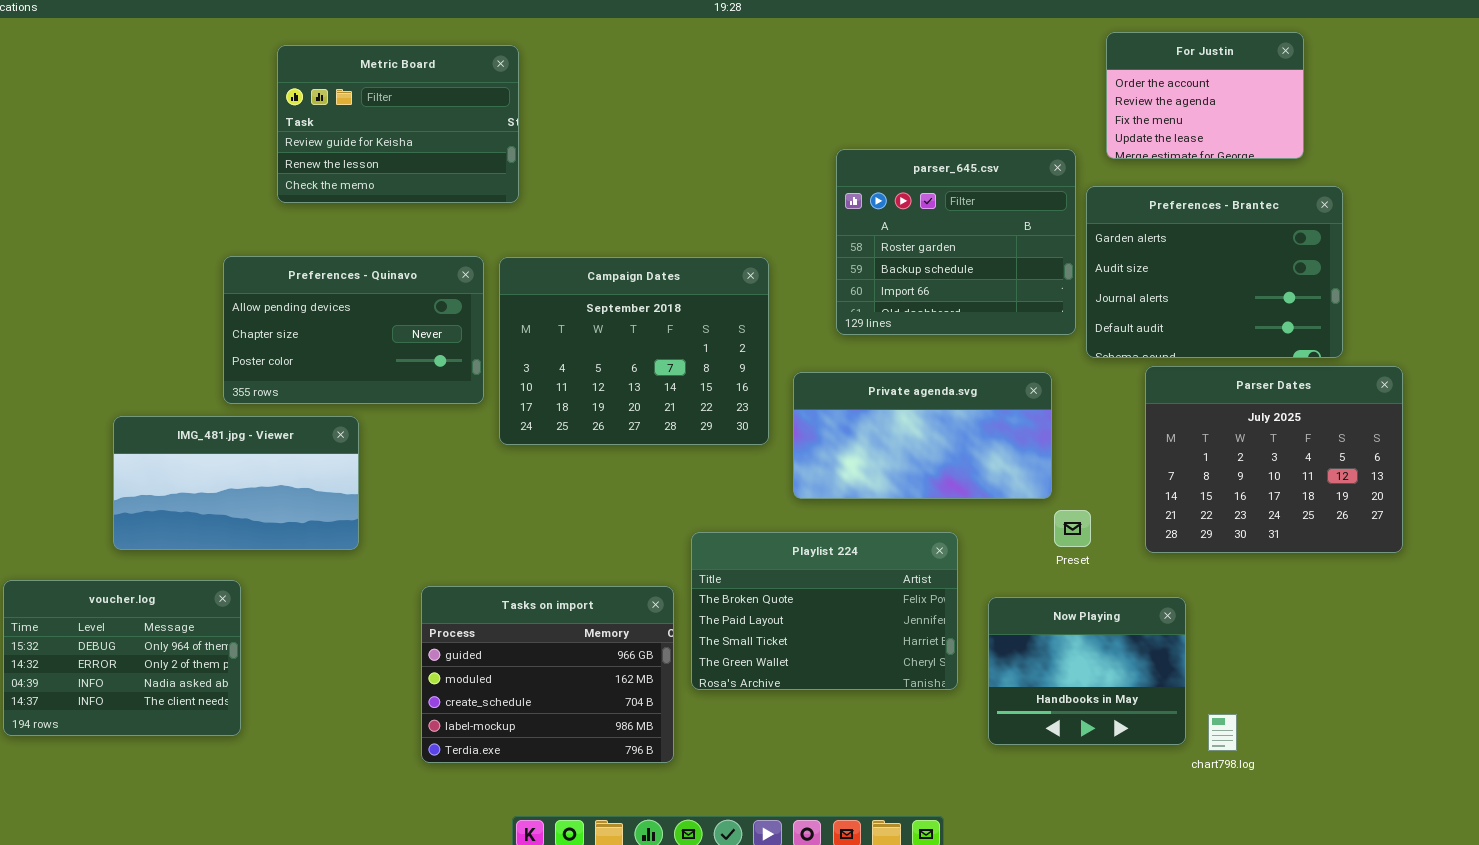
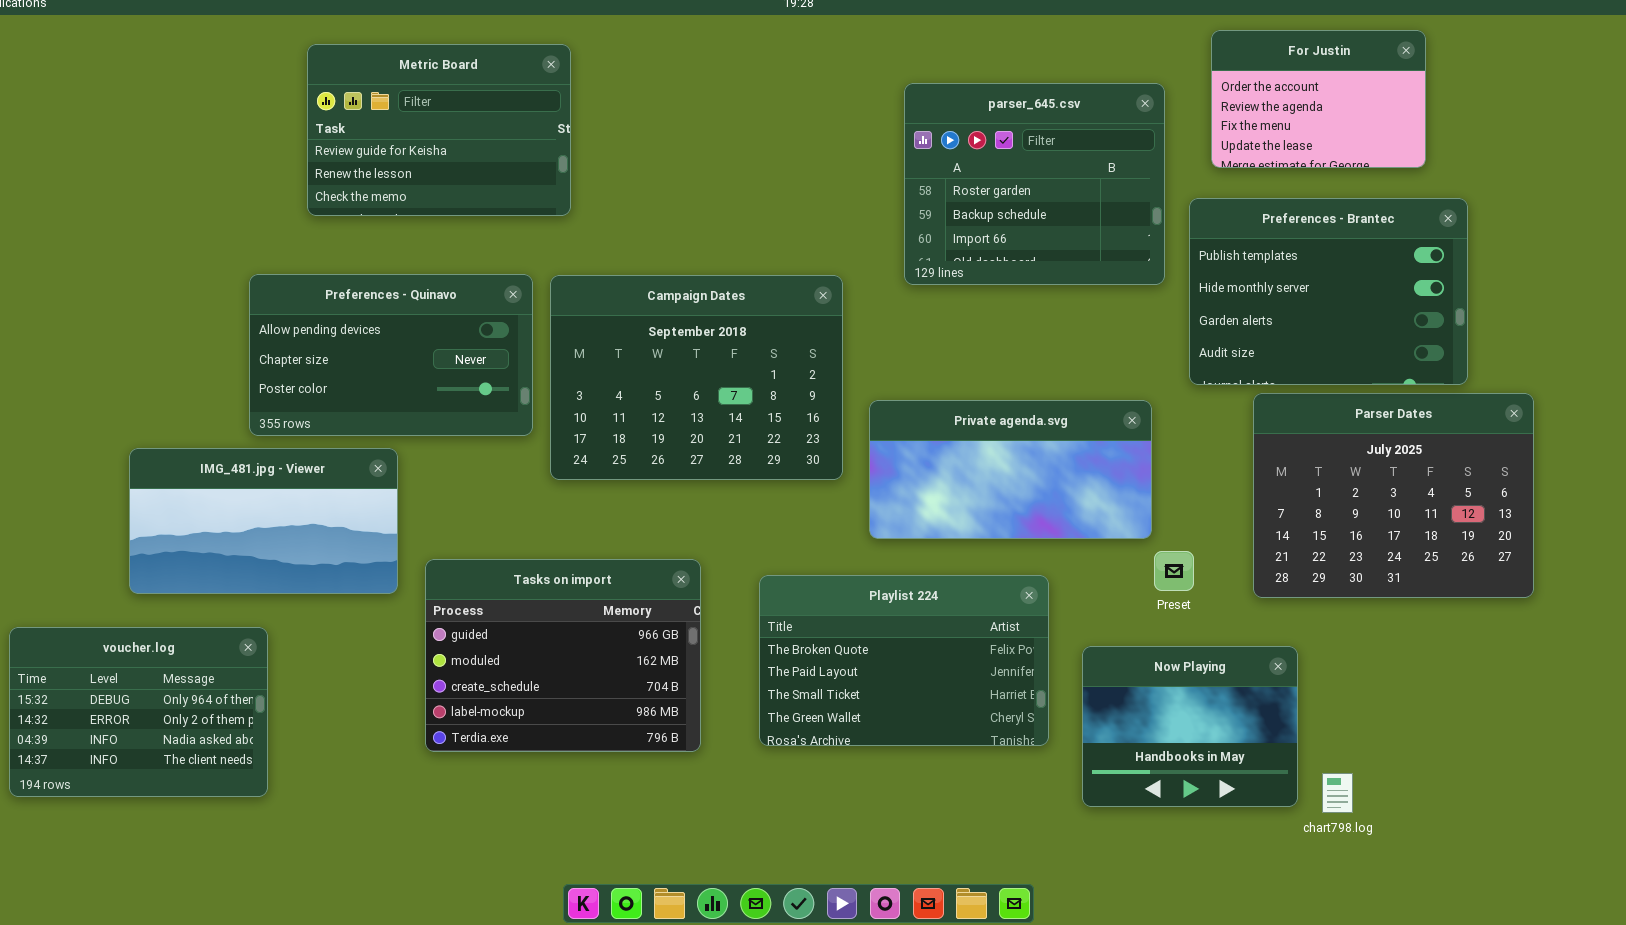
parser_645.csv: [836,149,1076,335] -> [904,83,1165,285], moved
Preferences - Brantec: [1086,186,1343,358] -> [1189,198,1468,385], scrolled up 2 rows
Tasks on import: [421,586,674,763] -> [425,559,701,752], moved

